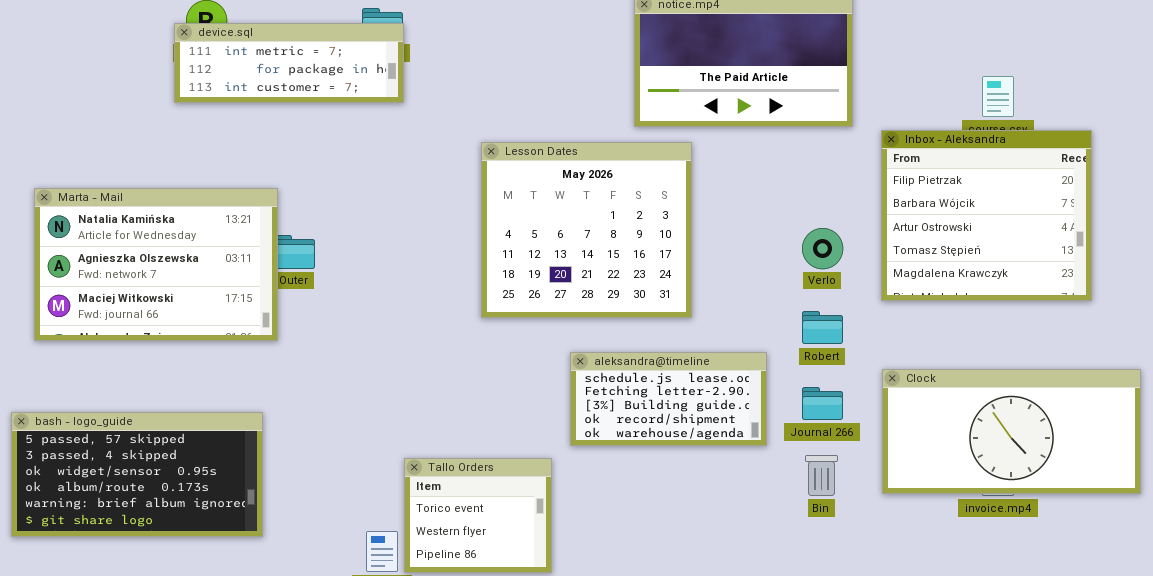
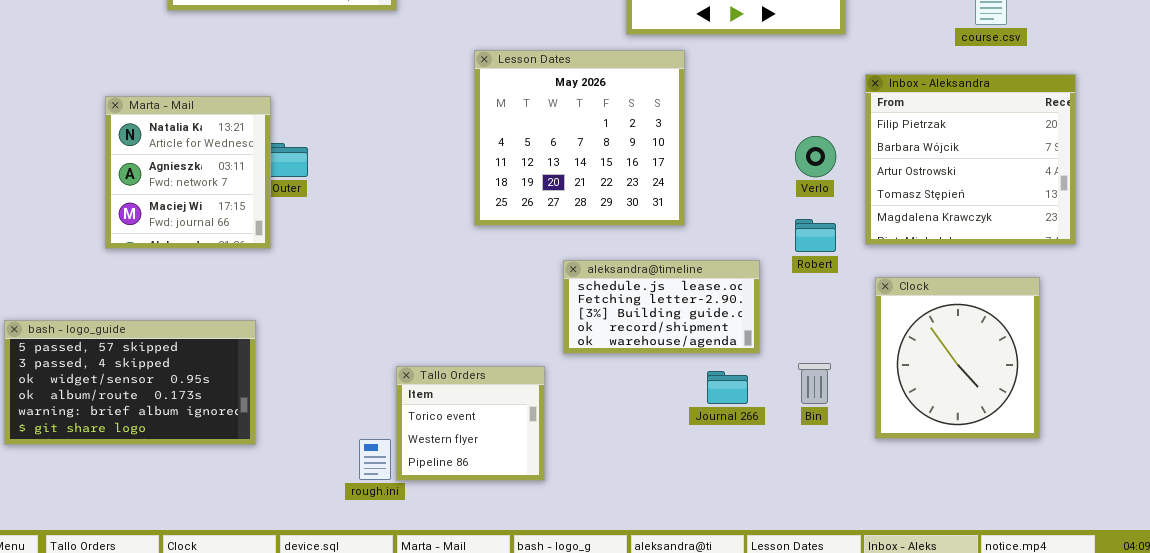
Inbox - Aleksandra: [881,130,1092,301] -> [865,74,1076,245], moved
Marta - Mail: [34,188,278,341] -> [105,96,271,249], resized
Clock: [882,369,1141,494] -> [875,277,1040,439], resized
Journal 266: [802,387,843,420] -> [707,371,748,404], moved

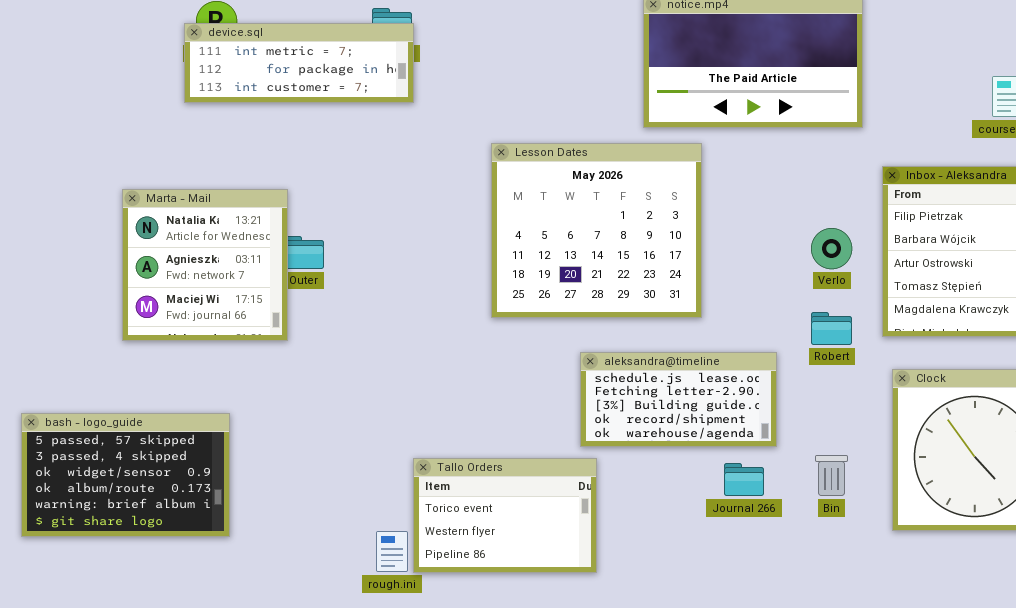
bash - logo_guide: [4,320,256,445] -> [21,413,230,537], resized
Tallo Orders: [396,366,545,481] -> [413,458,597,573], resized

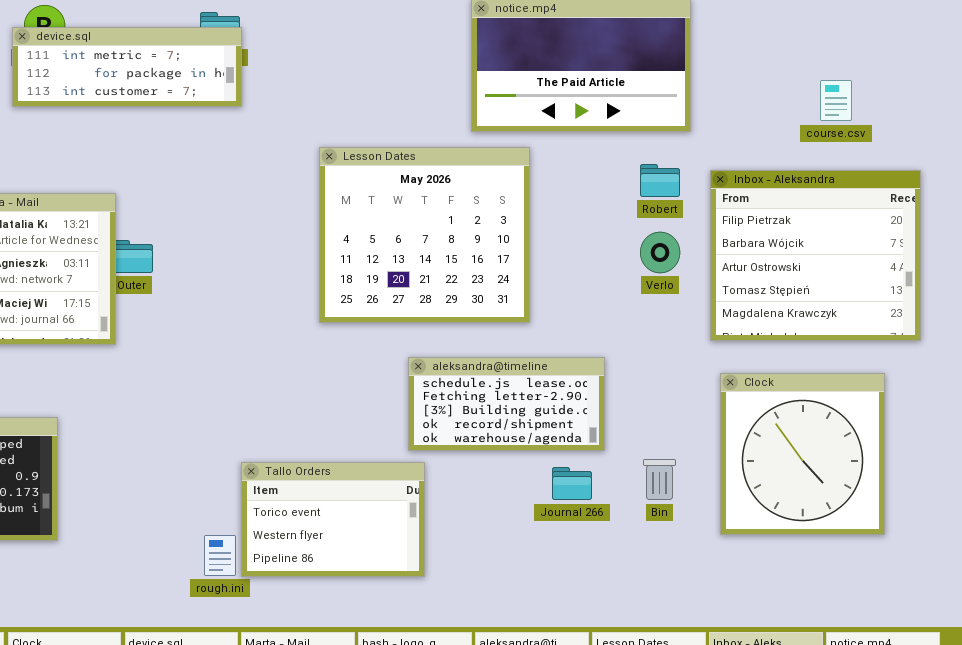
Robert: [811,312,852,345] -> [640,164,680,197], moved

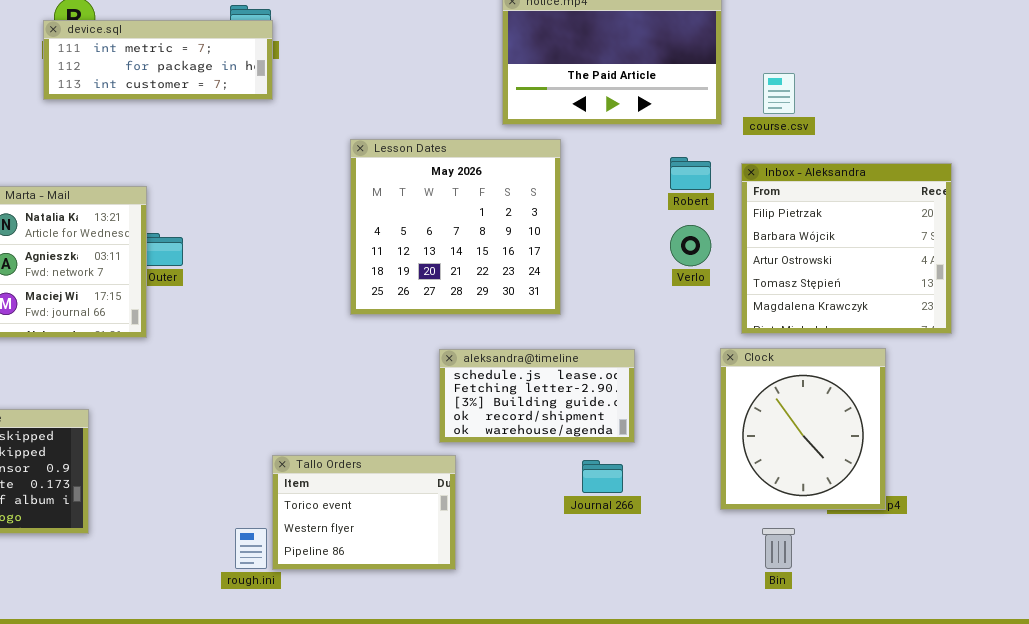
course.csv: [820,80,852,121] -> [763,73,795,114], moved
Clock: [720,373,885,535] -> [720,348,886,510], moved
Bin: [643,459,676,500] -> [762,528,795,569], moved

